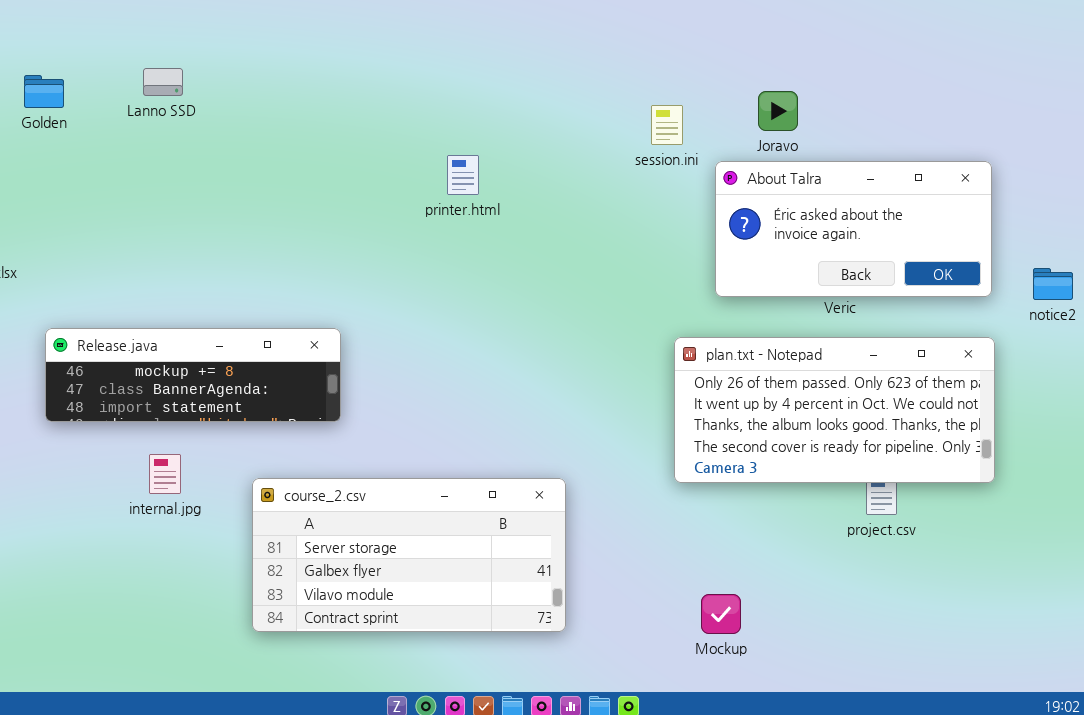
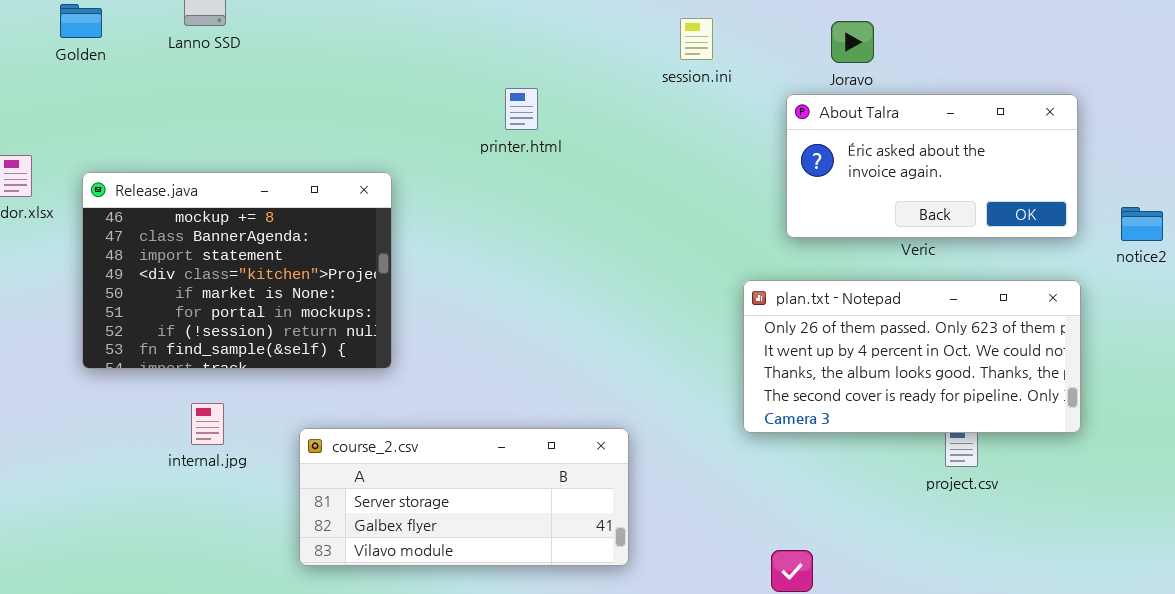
session.ini: [651,105,683,145] -> [680,18,713,60], moved
Release.java: [45,328,341,422] -> [82,172,392,369], resized
course_2.csv: [252,478,566,632] -> [299,428,629,566], resized

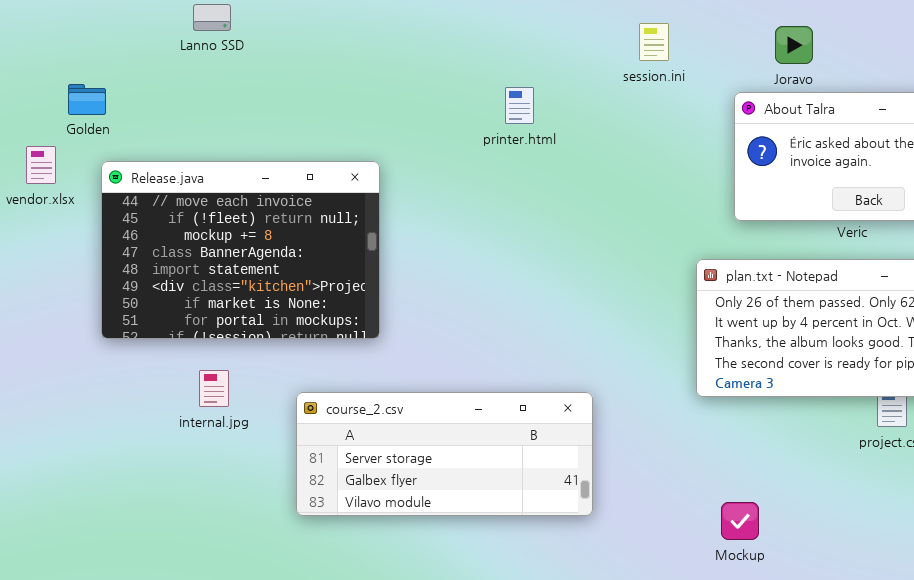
Golden: [60,4,102,38] -> [68,84,106,115], moved
printer.html: [505,88,538,130] -> [505,87,534,124], moved
Release.java: [82,172,392,369] -> [101,161,380,339], scrolled up 2 rows

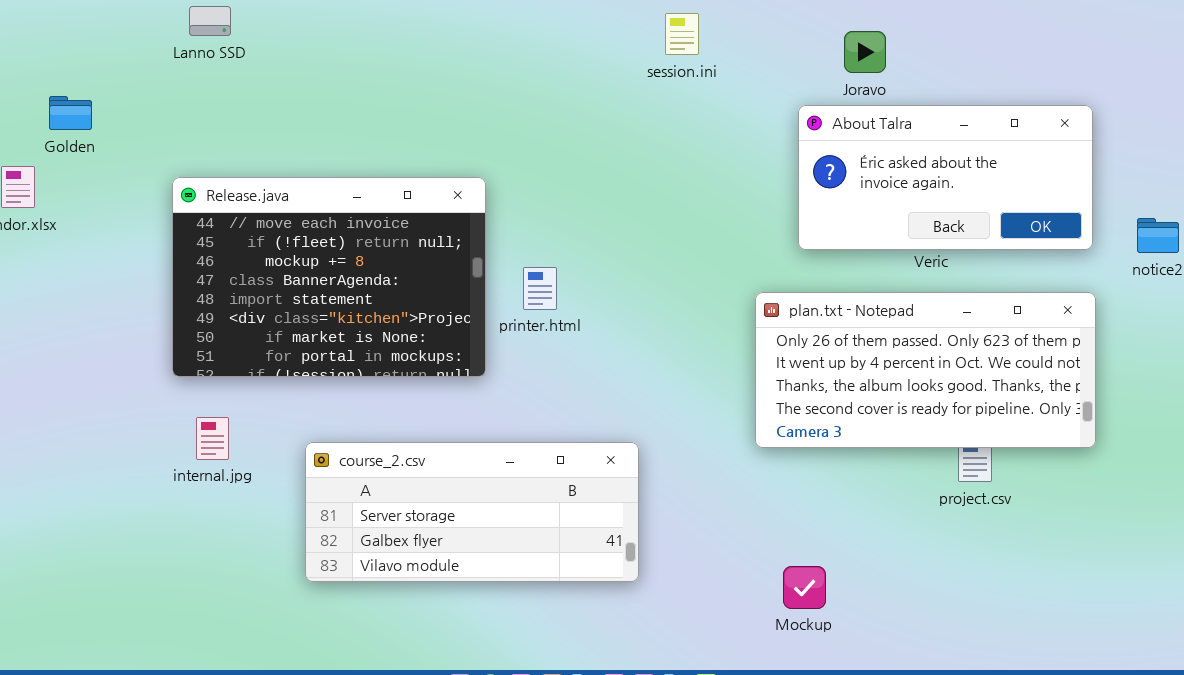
session.ini: [639,23,669,61] -> [665,13,699,55], moved
printer.html: [505,87,534,124] -> [523,267,557,310], moved
Release.java: [101,161,380,339] -> [172,177,486,377], moved

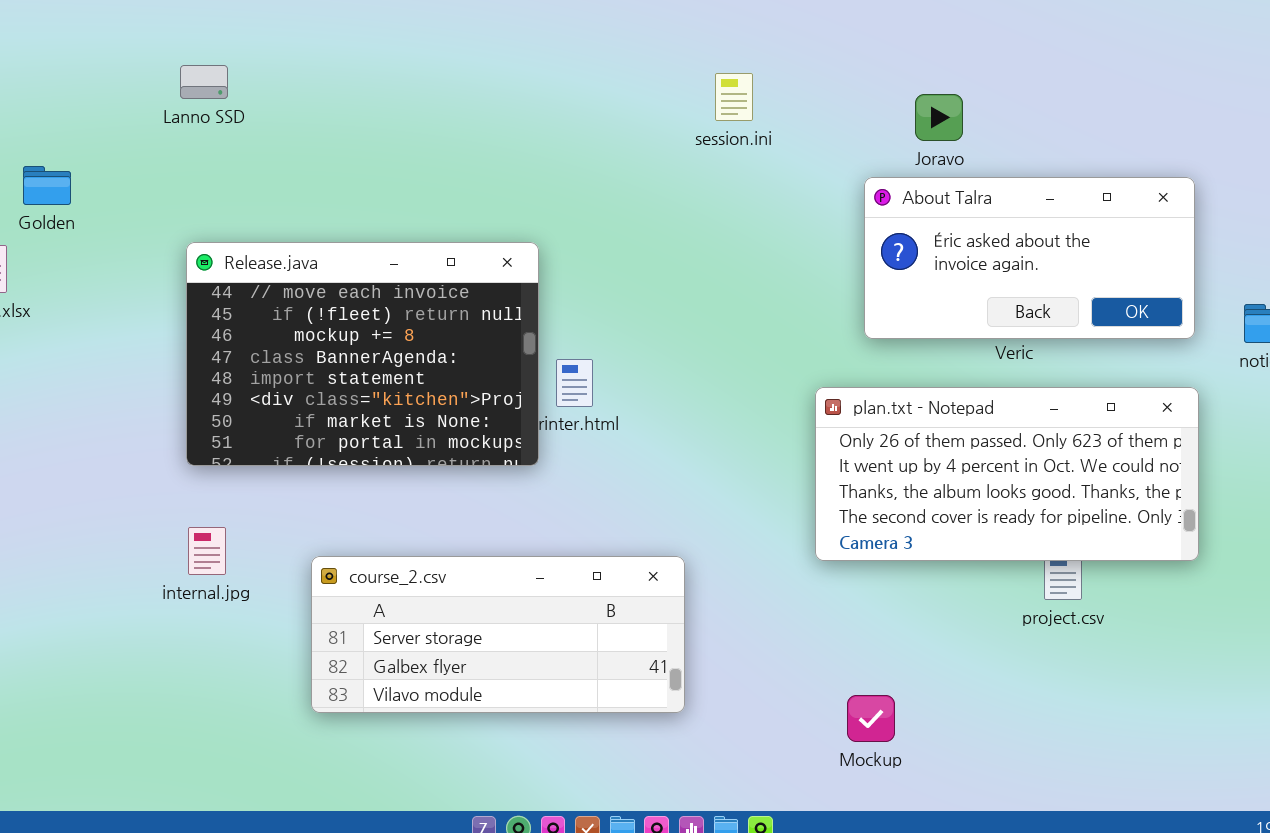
Release.java: [172,177,486,377] -> [186,242,539,466], moved

